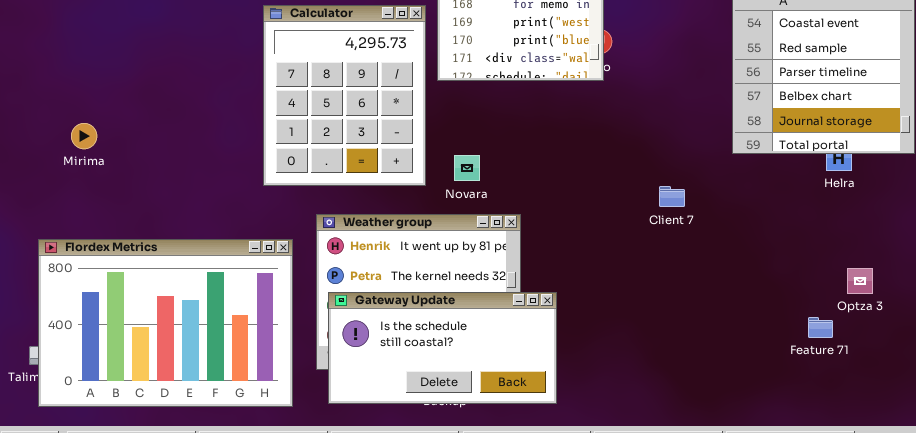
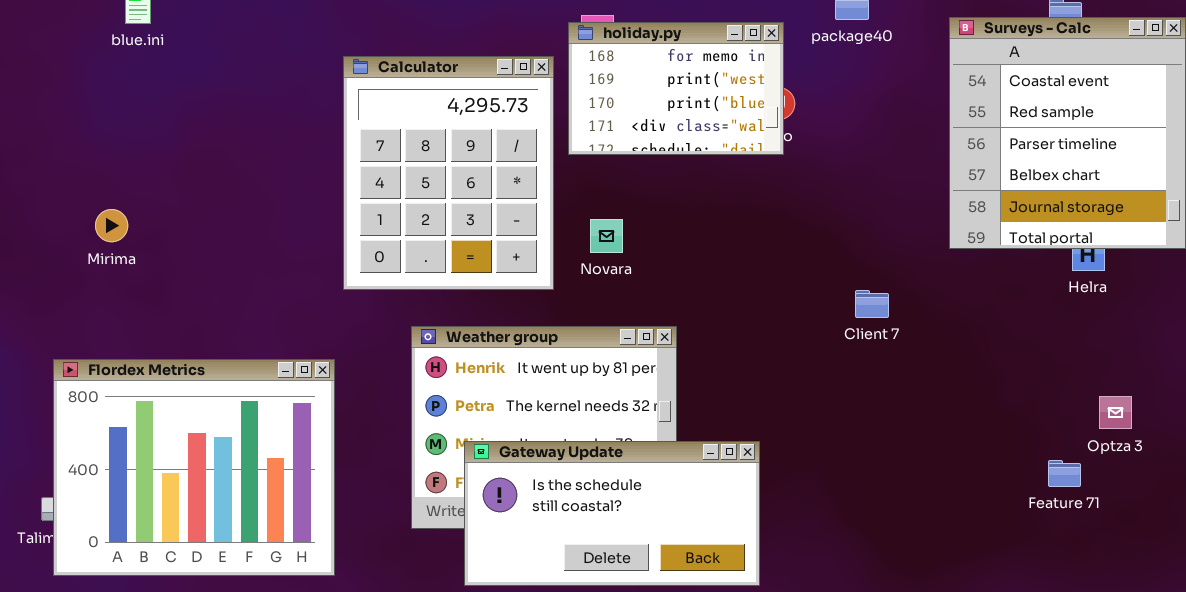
Novara: [454,155,480,181] -> [590,219,623,253], moved
Flordex Metrics: [38,239,293,407] -> [53,359,335,576], resized
Gateway Update: [328,292,557,404] -> [464,441,760,586], moved

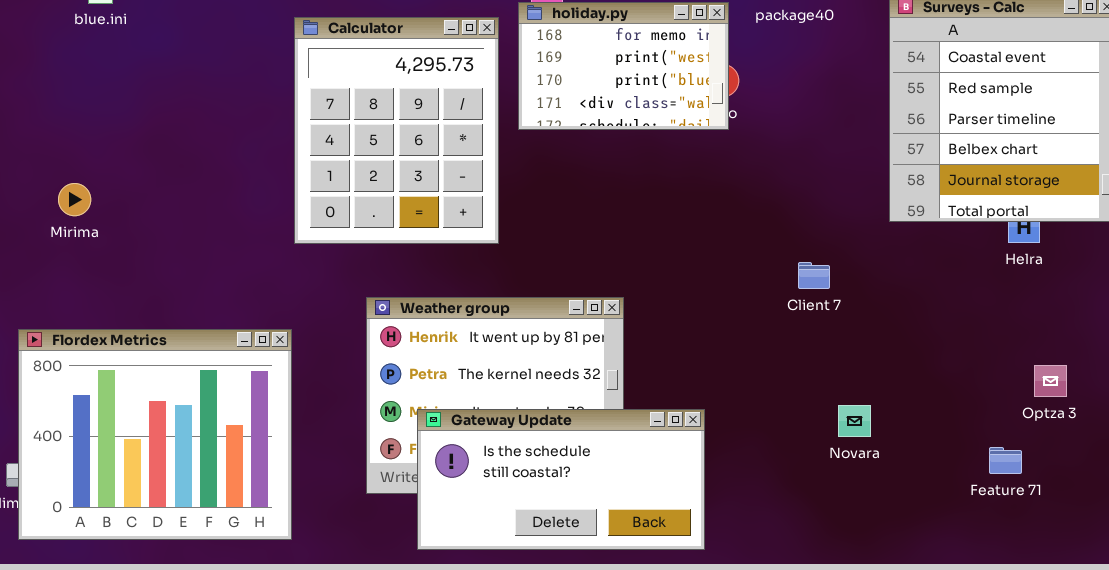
Calculator: [343,56,554,290] -> [294,17,499,244], moved
Novara: [590,219,623,253] -> [838,405,871,437], moved
Feature 71: [1048,460,1081,487] -> [989,447,1022,474], moved

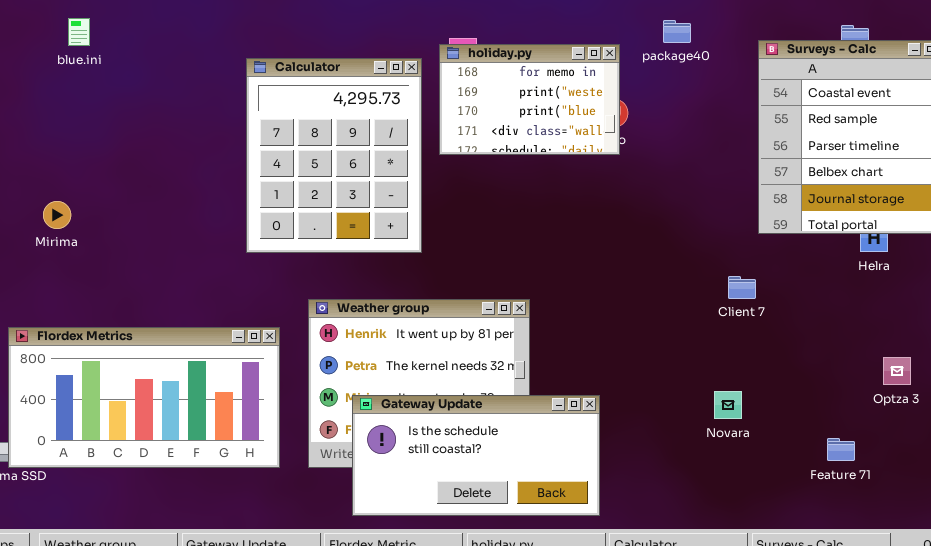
Client 7: [798,262,830,289] -> [728,276,756,299], moved
Flordex Metrics: [18,329,292,540] -> [8,327,280,468], resized
Feature 71: [989,447,1022,474] -> [827,438,855,461], moved

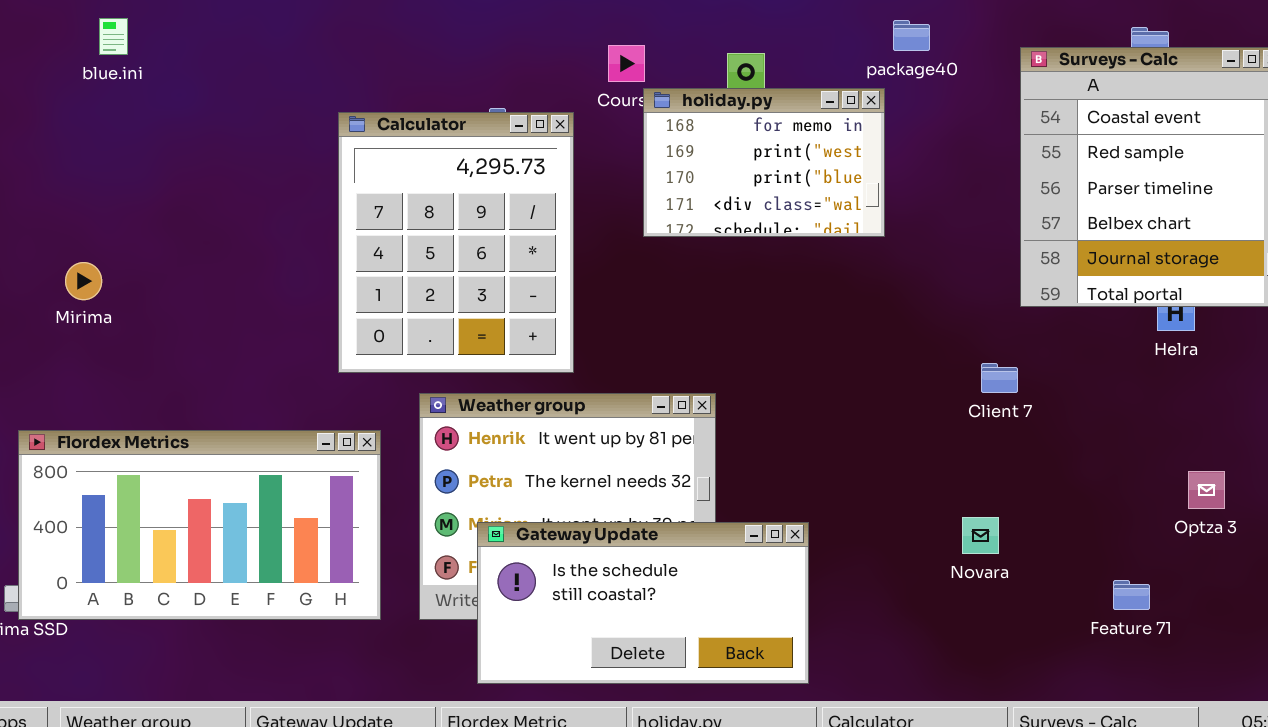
holiday.py: [439,44,620,155] -> [643,88,885,237], moved
Calculator: [246,58,422,253] -> [338,112,574,373], moved

